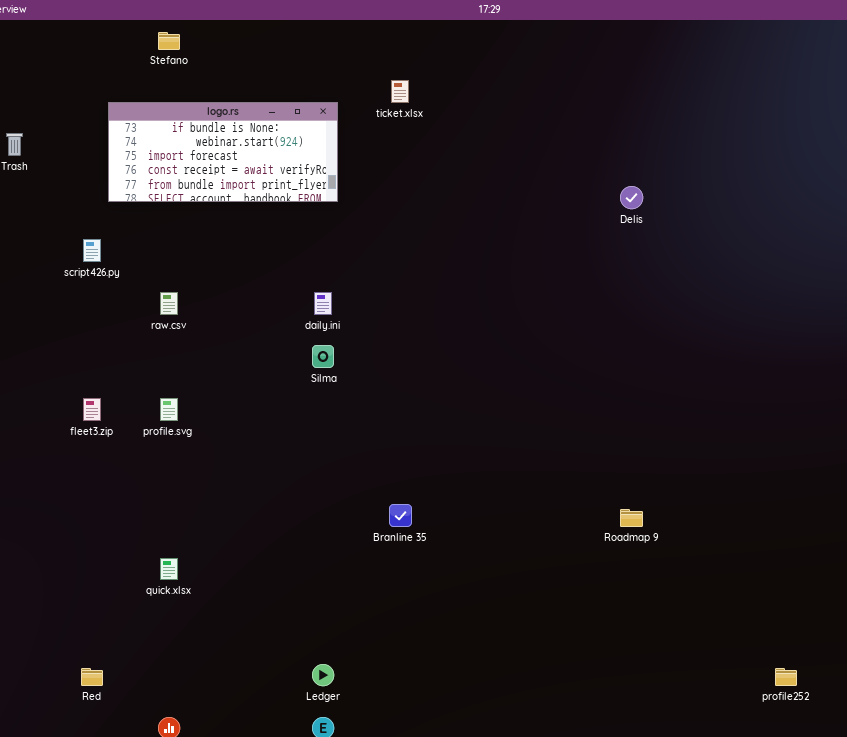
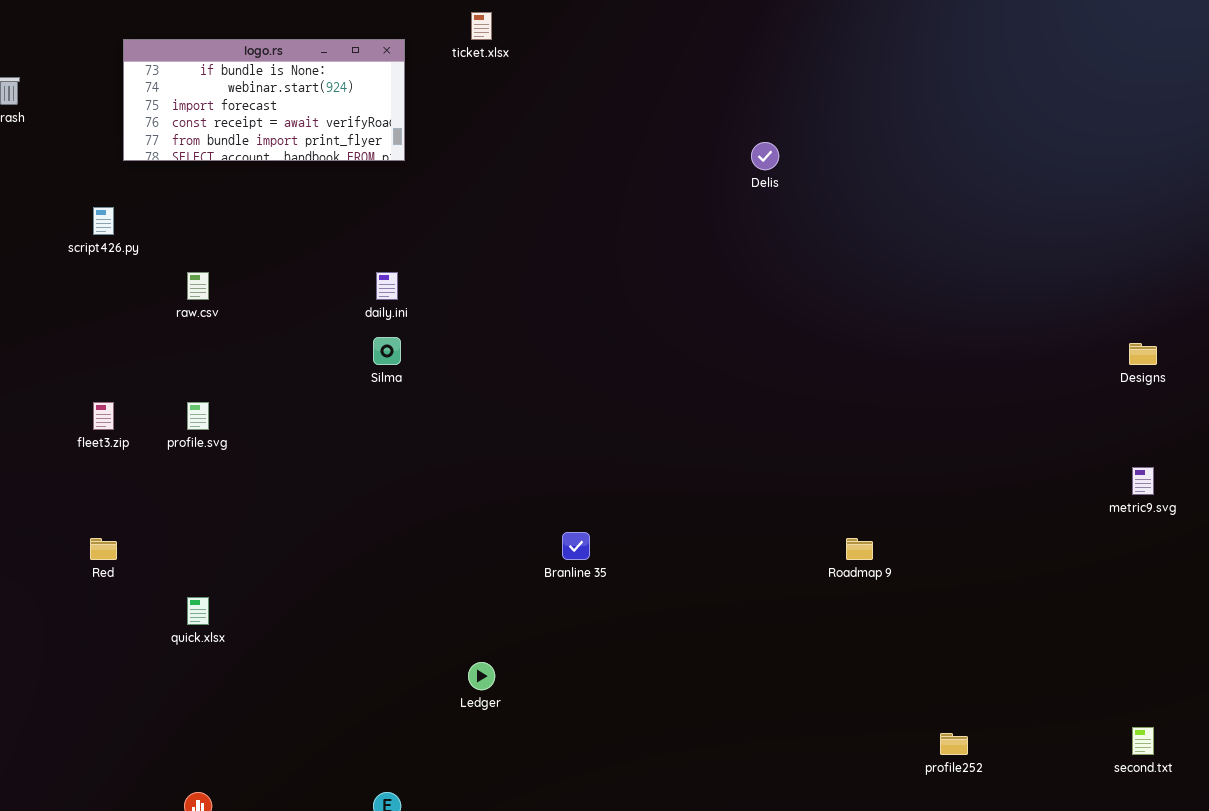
Branline 35: [389,504,412,527] -> [562,532,590,560], moved
Roadmap 9: [620,509,643,527] -> [846,538,873,560], moved
Ledger: [312,664,334,686] -> [468,662,495,690], moved
Red: [81,668,103,686] -> [90,538,117,560], moved

